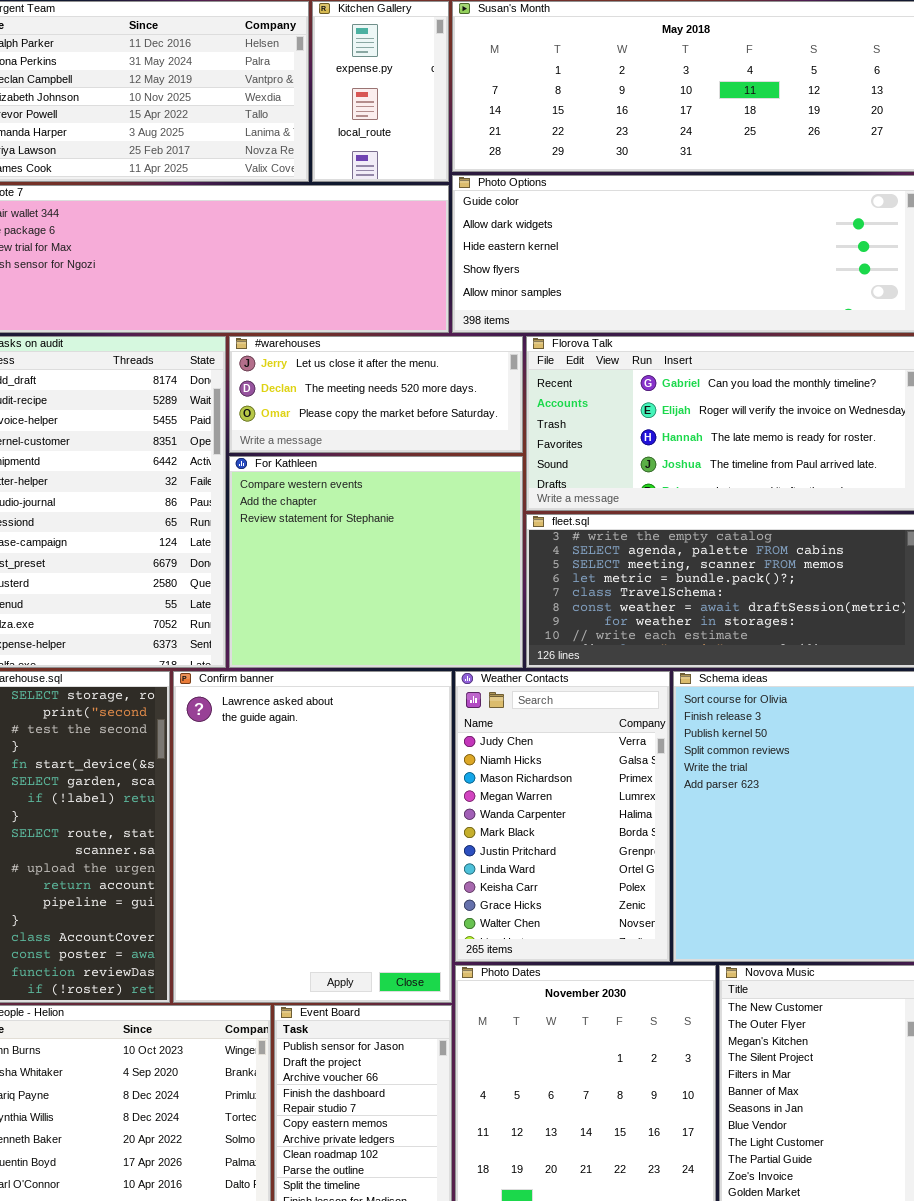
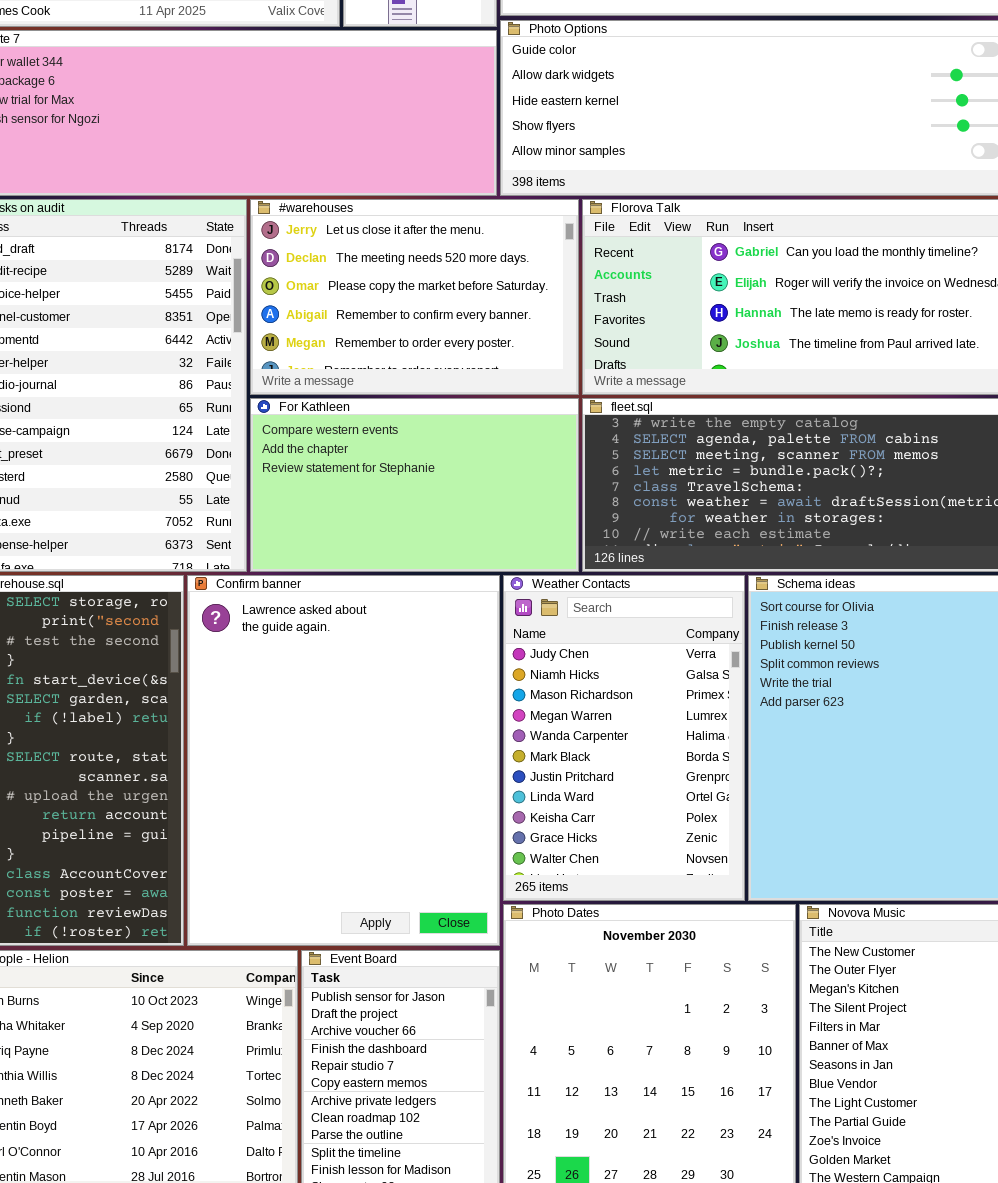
#warehouses: [229,336,523,453] -> [250,199,579,395], resized
For Kathleen: [229,456,523,668] -> [250,398,579,572], resized

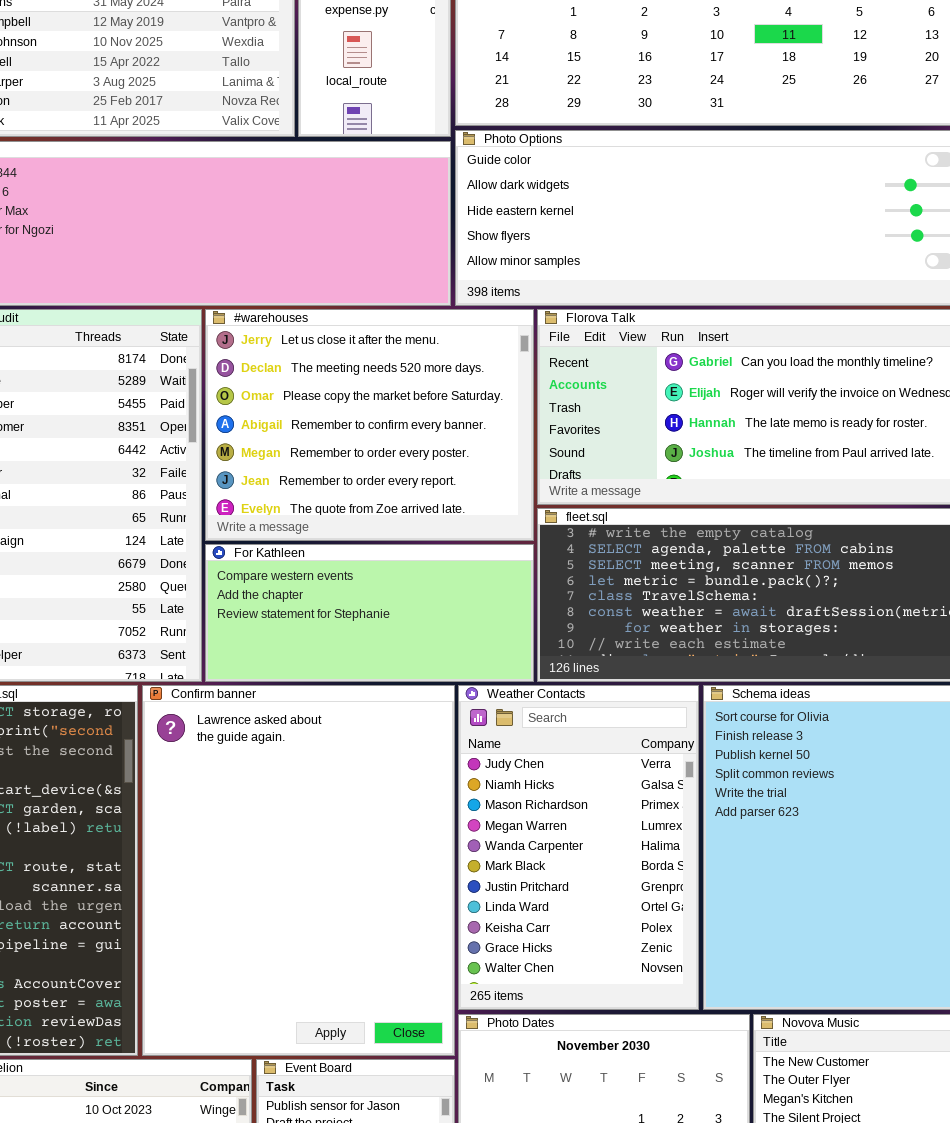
#warehouses: [250,199,579,395] -> [205,309,534,541], resized
For Kathleen: [250,398,579,572] -> [205,544,534,682], resized

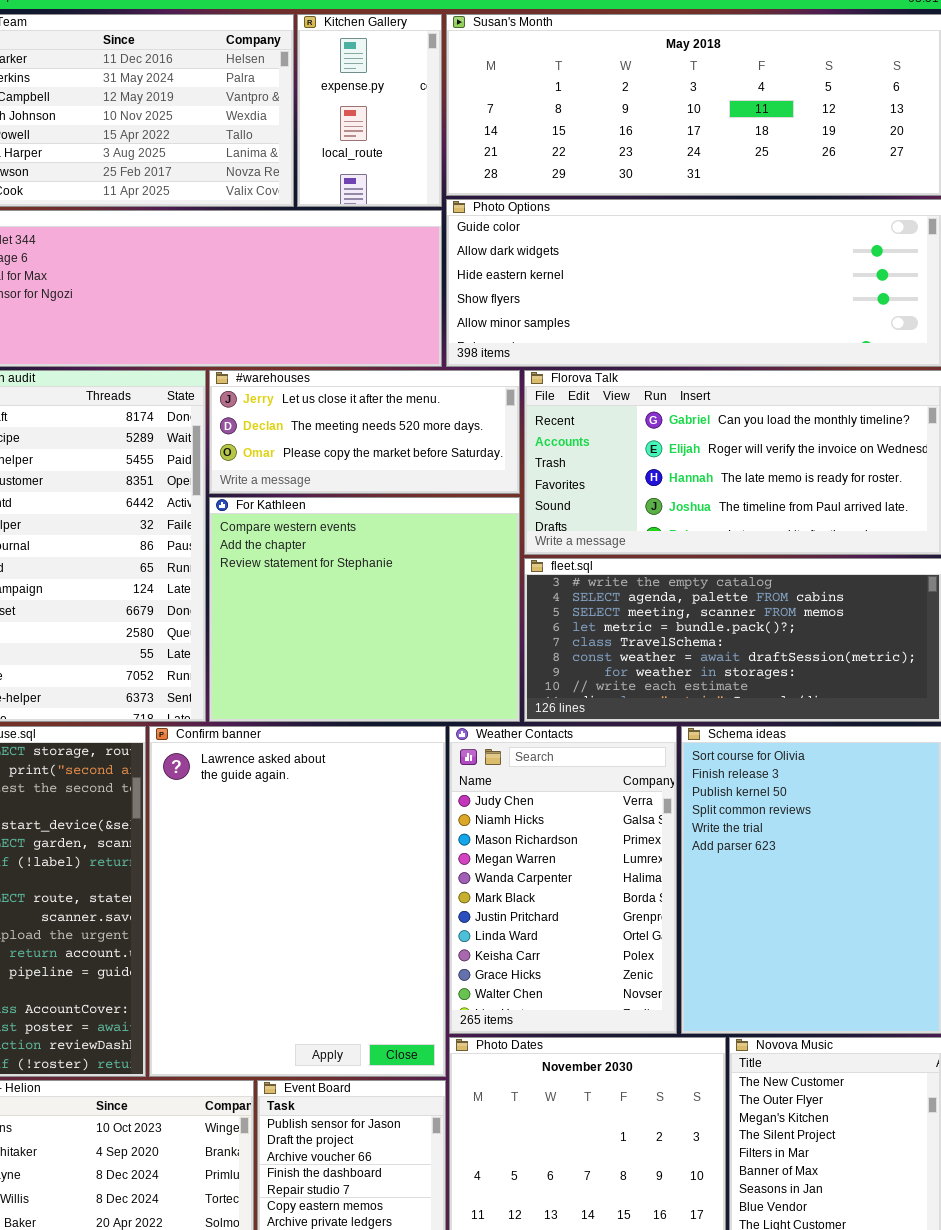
#warehouses: [205,309,534,541] -> [209,370,520,494], resized
For Kathleen: [205,544,534,682] -> [209,497,520,722], resized

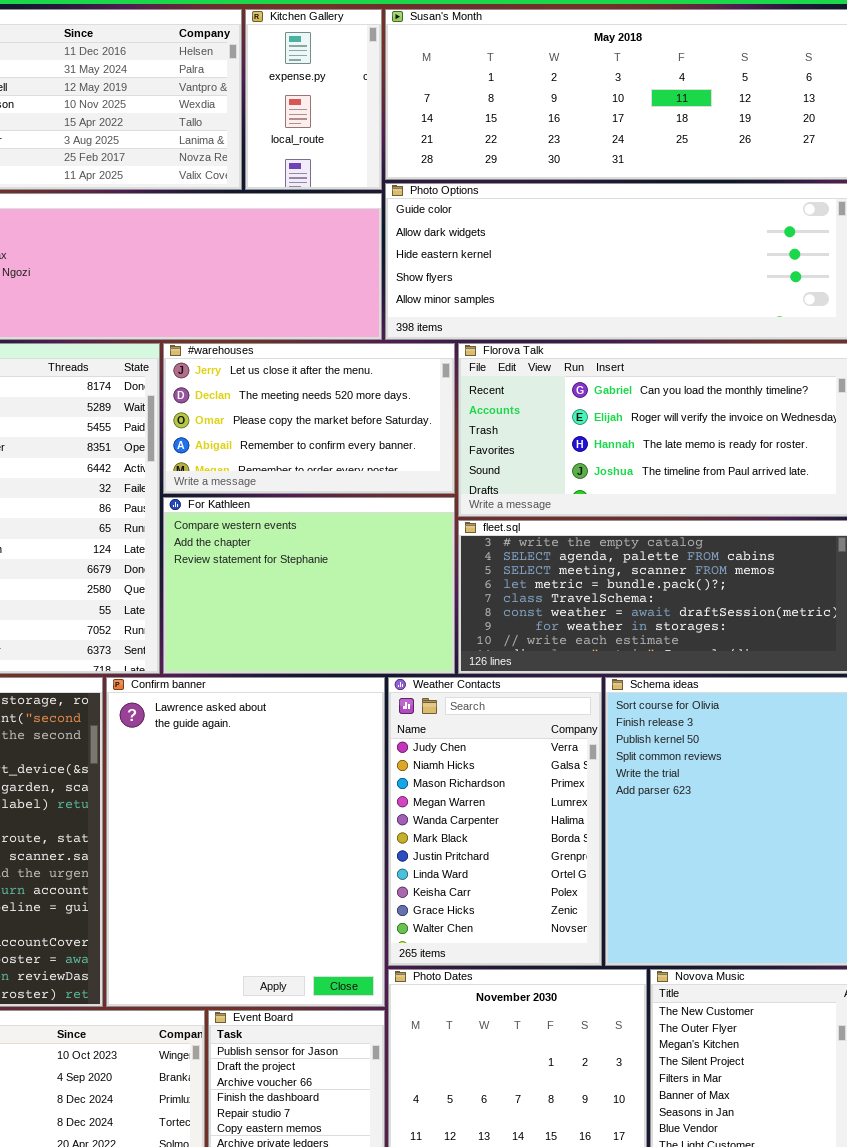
#warehouses: [209,370,520,494] -> [163,343,455,494], resized
For Kathleen: [209,497,520,722] -> [163,497,455,674], resized

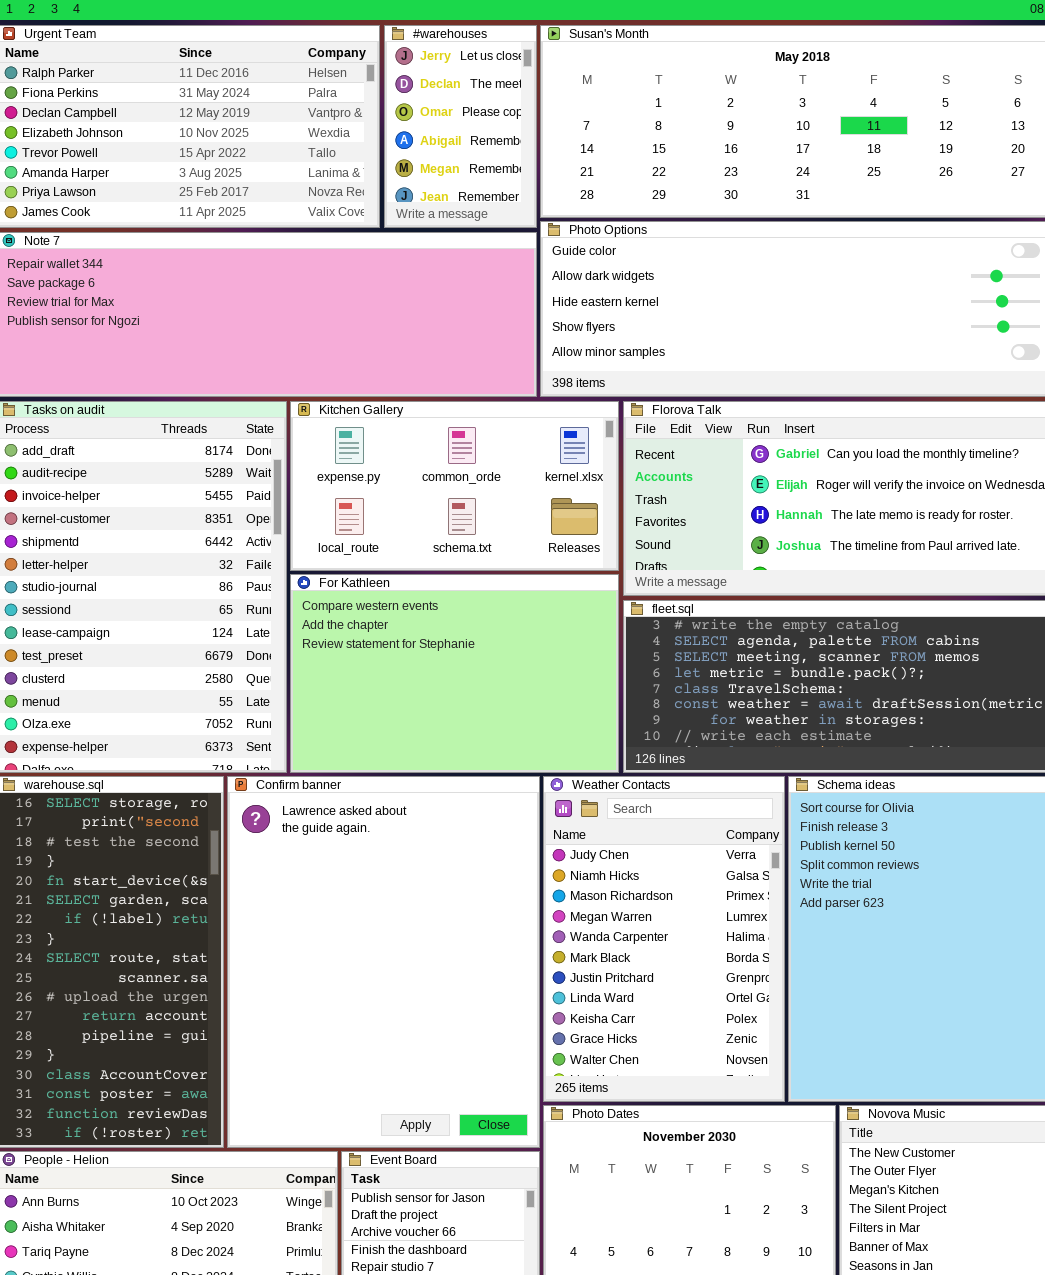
Kitchen Gallery: [245,9,382,190] -> [290,401,619,571], moved, resized
#warehouses: [163,343,455,494] -> [384,25,537,228], moved, resized

